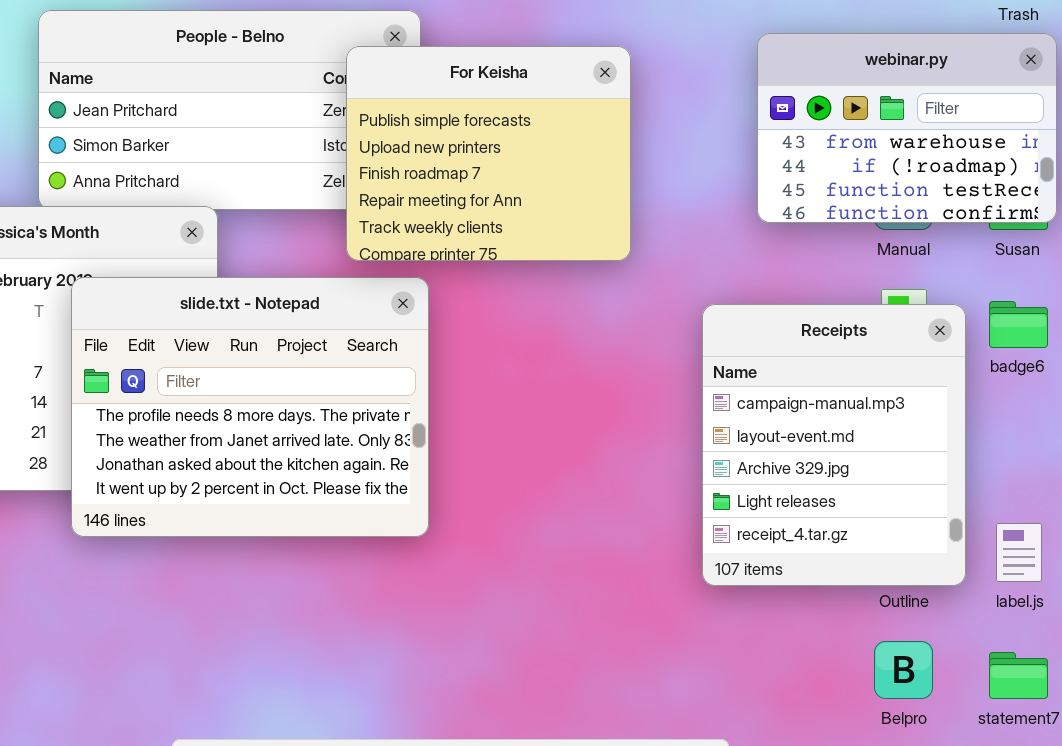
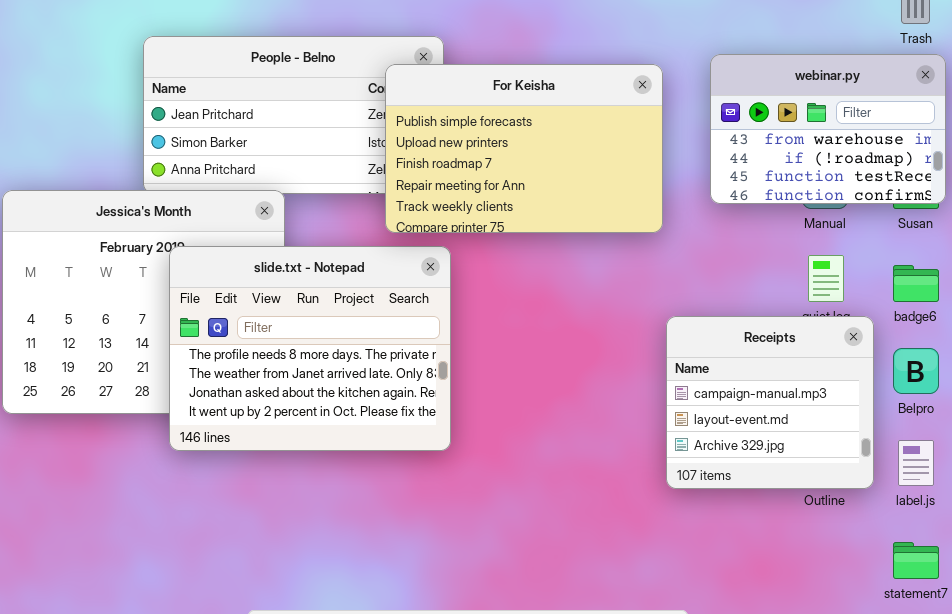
For Keisha: [346,46,631,261] -> [385,64,663,233], resized
Receipts: [702,304,966,586] -> [666,316,874,489], resized
Belpro: [874,641,933,699] -> [893,348,939,394], moved

